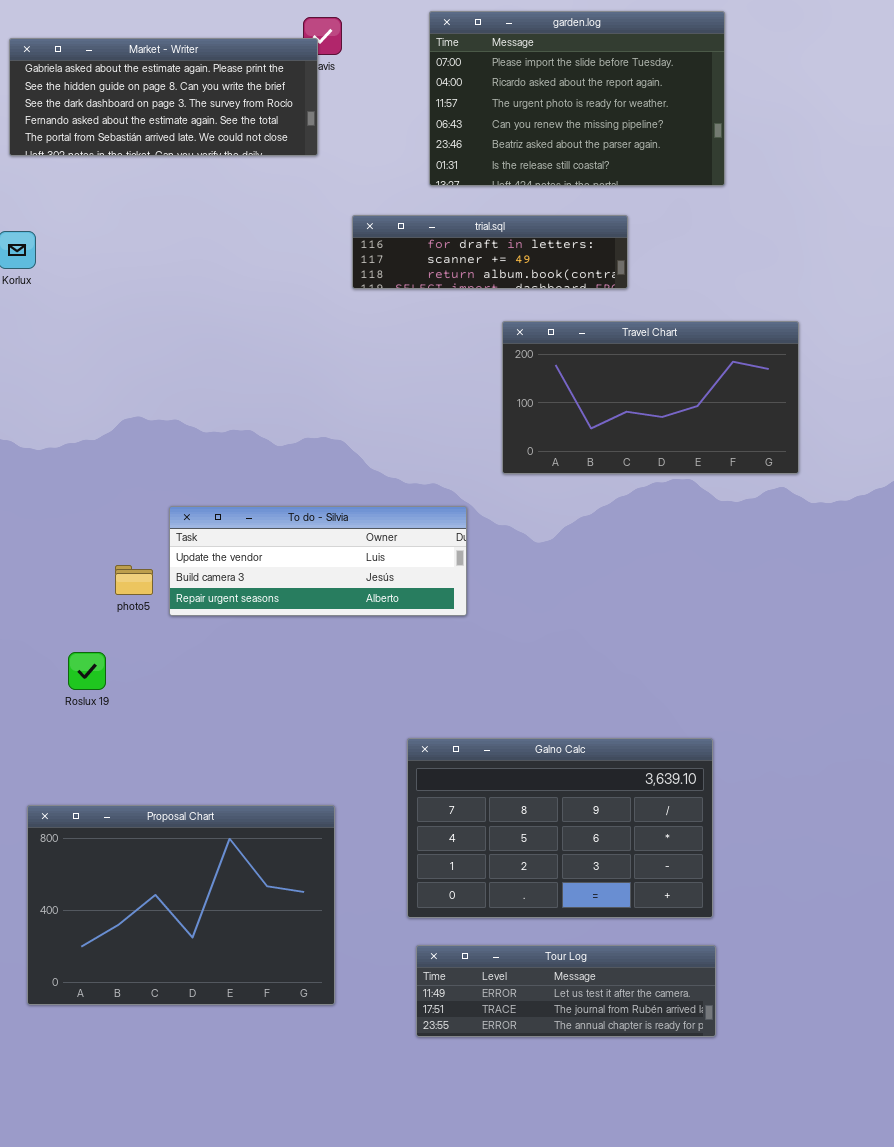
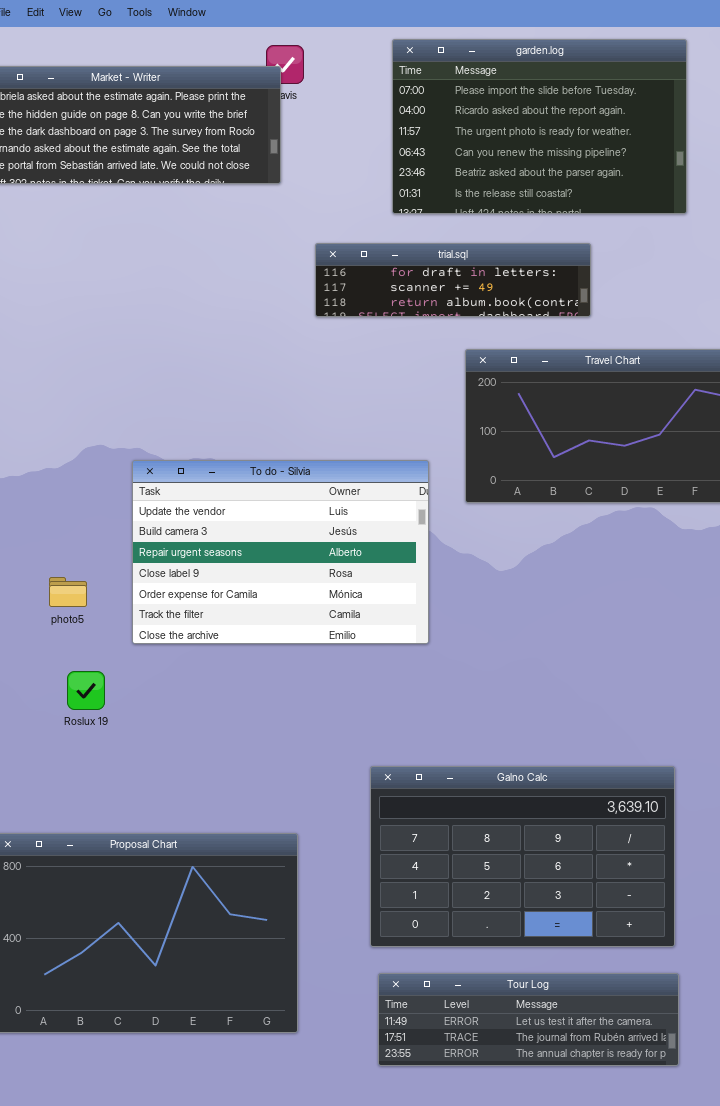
To do - Silvia: [169,506,467,616] -> [132,460,429,644], resized
photo5: [115,565,153,595] -> [49,577,87,607], moved
Roslux 19: [68,652,106,690] -> [67,671,105,710], moved

